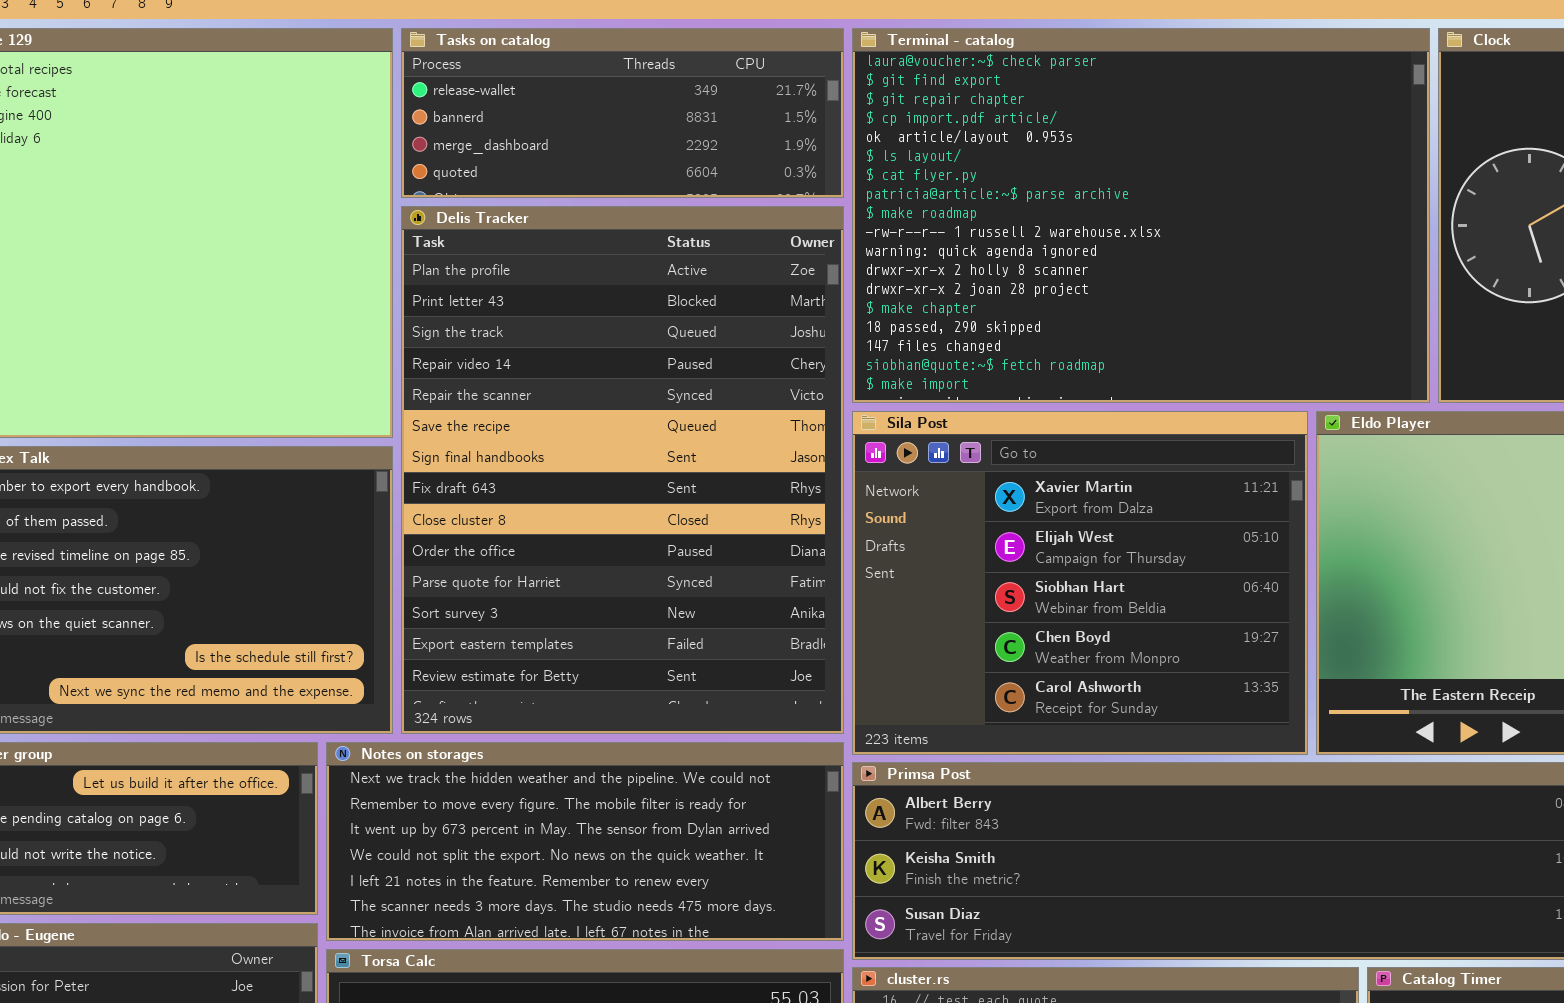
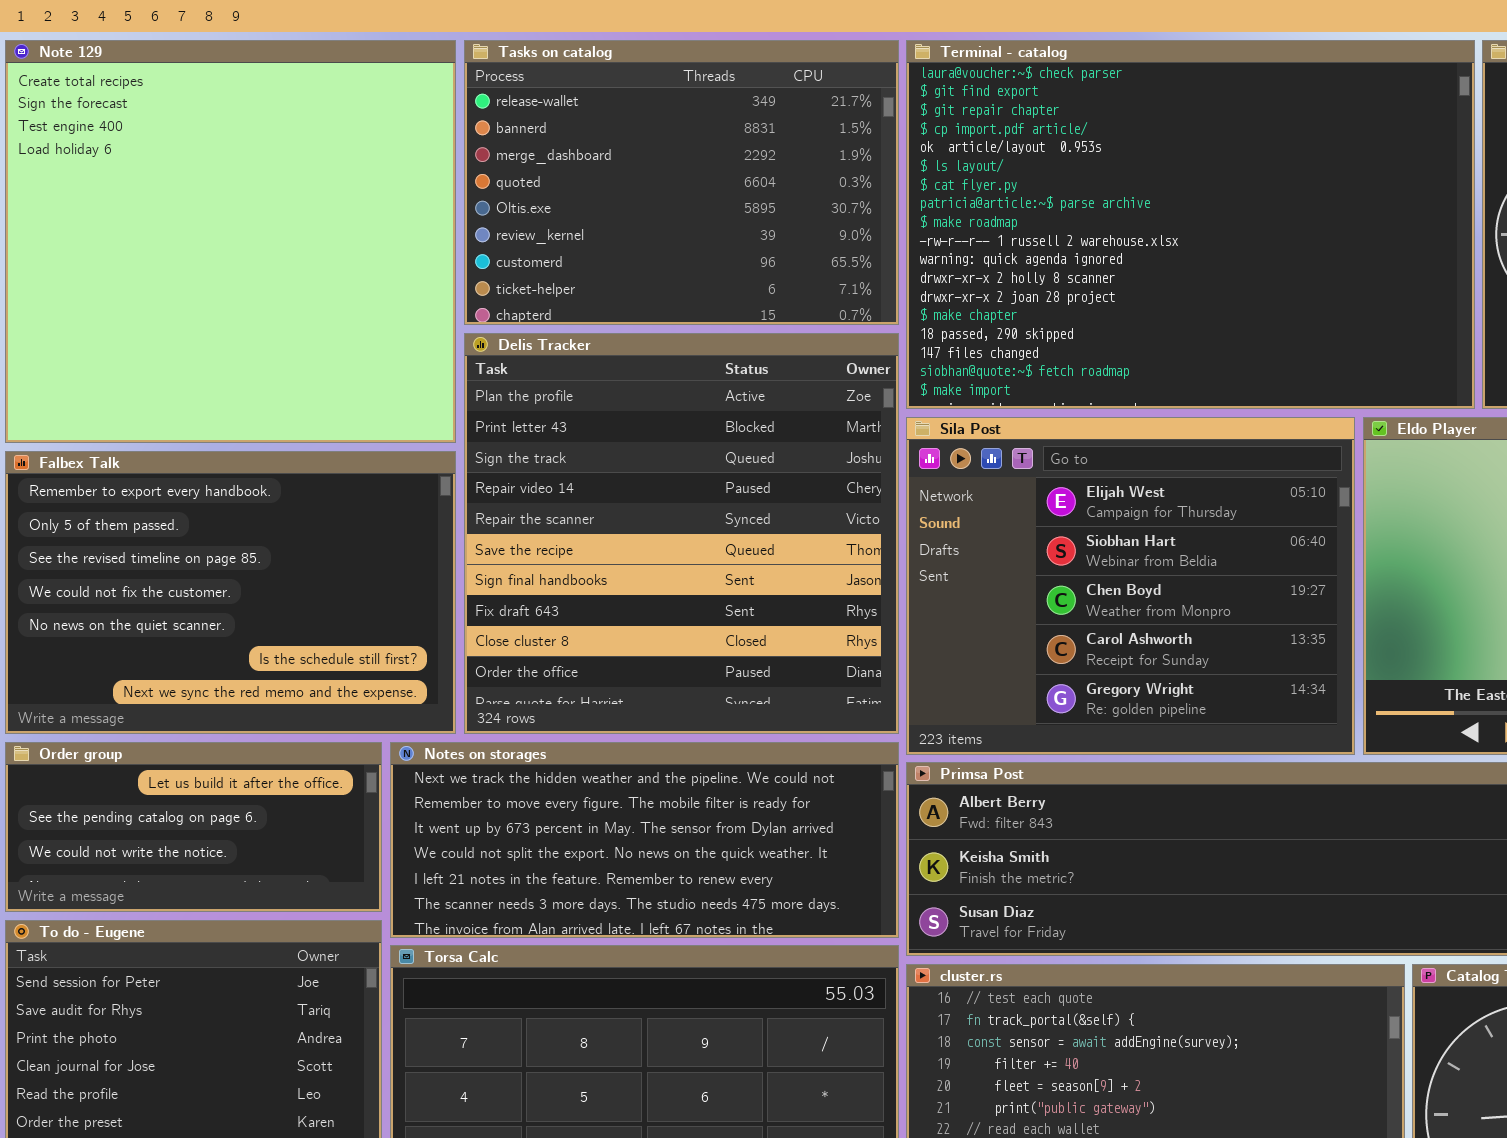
Tasks on catalog: [401,28,844,198] -> [464,40,899,325], resized
Delis Tracker: [401,206,844,734] -> [464,333,899,734], resized
Sila Post: [852,411,1308,755] -> [906,417,1355,755], scrolled down 1 row

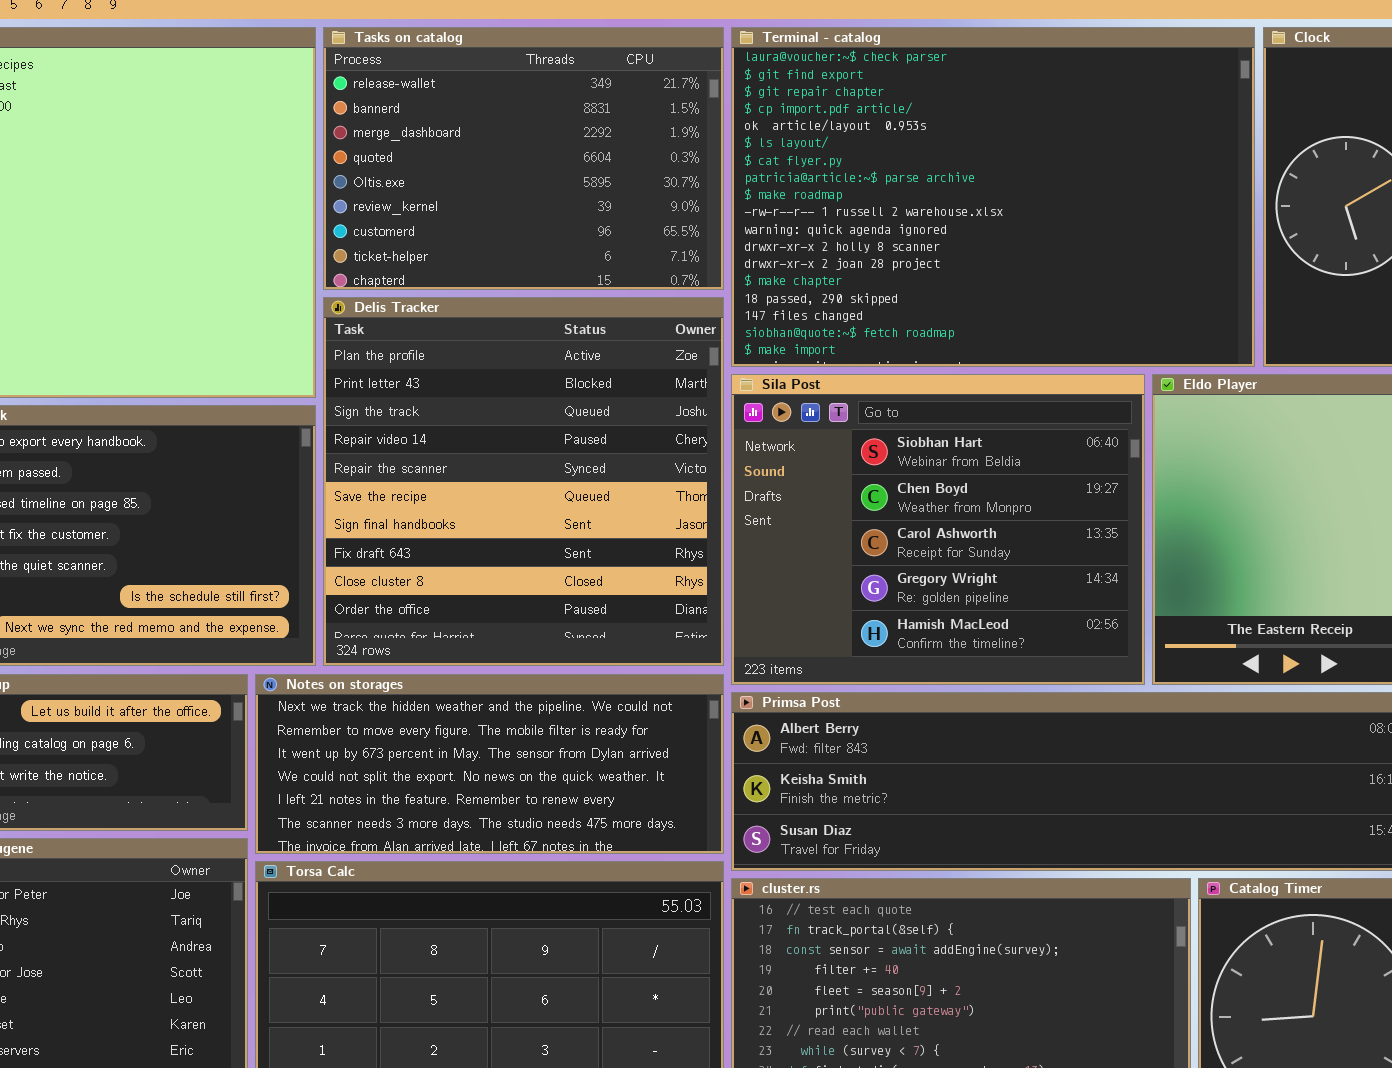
Sila Post: [906,417,1355,755] -> [731,374,1145,685], scrolled down 1 row

